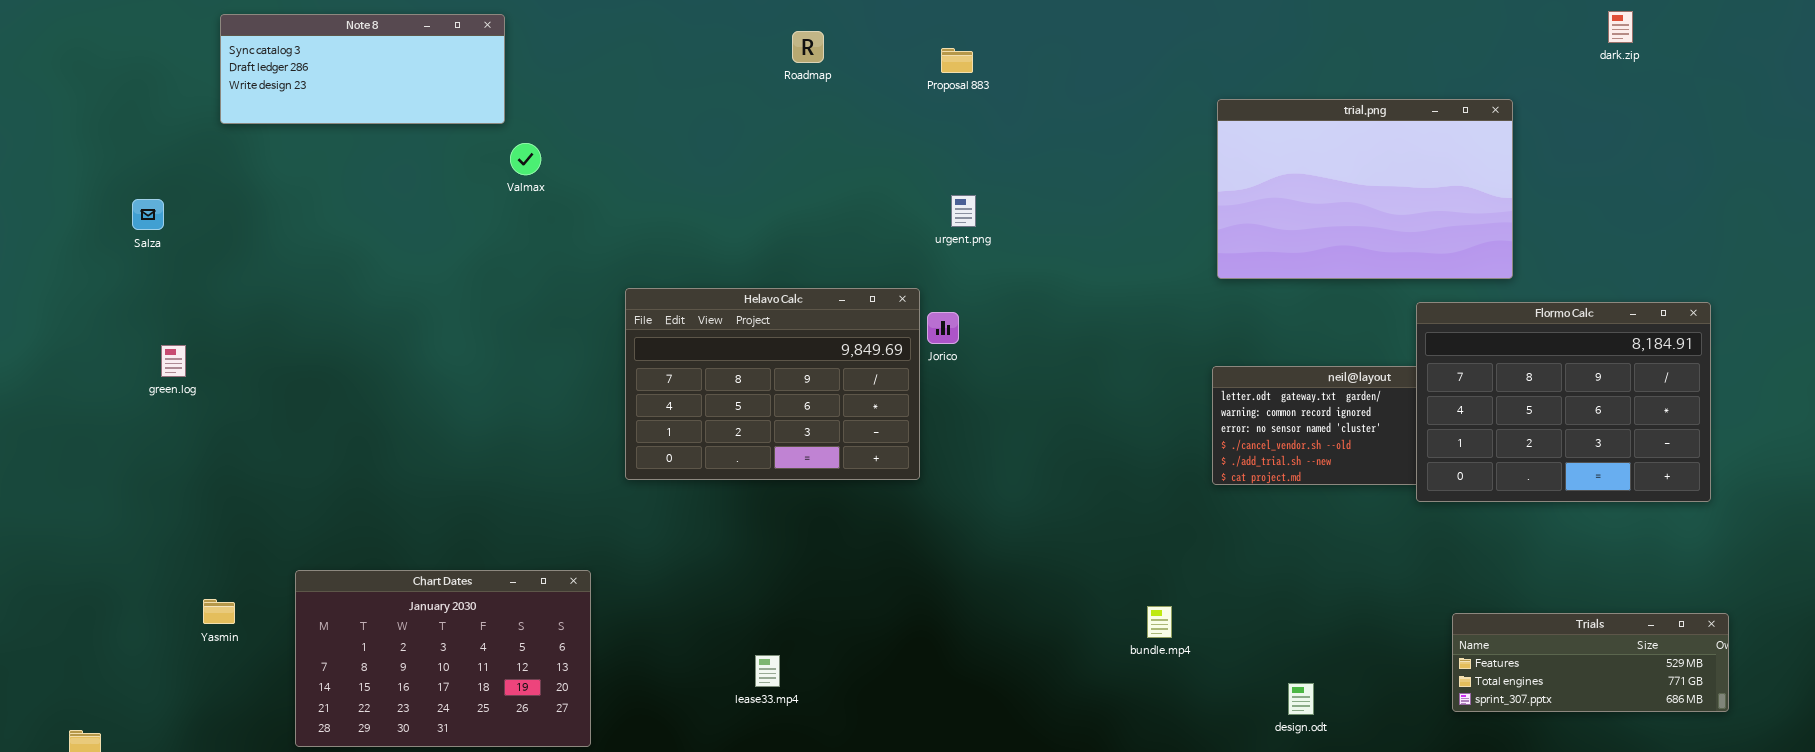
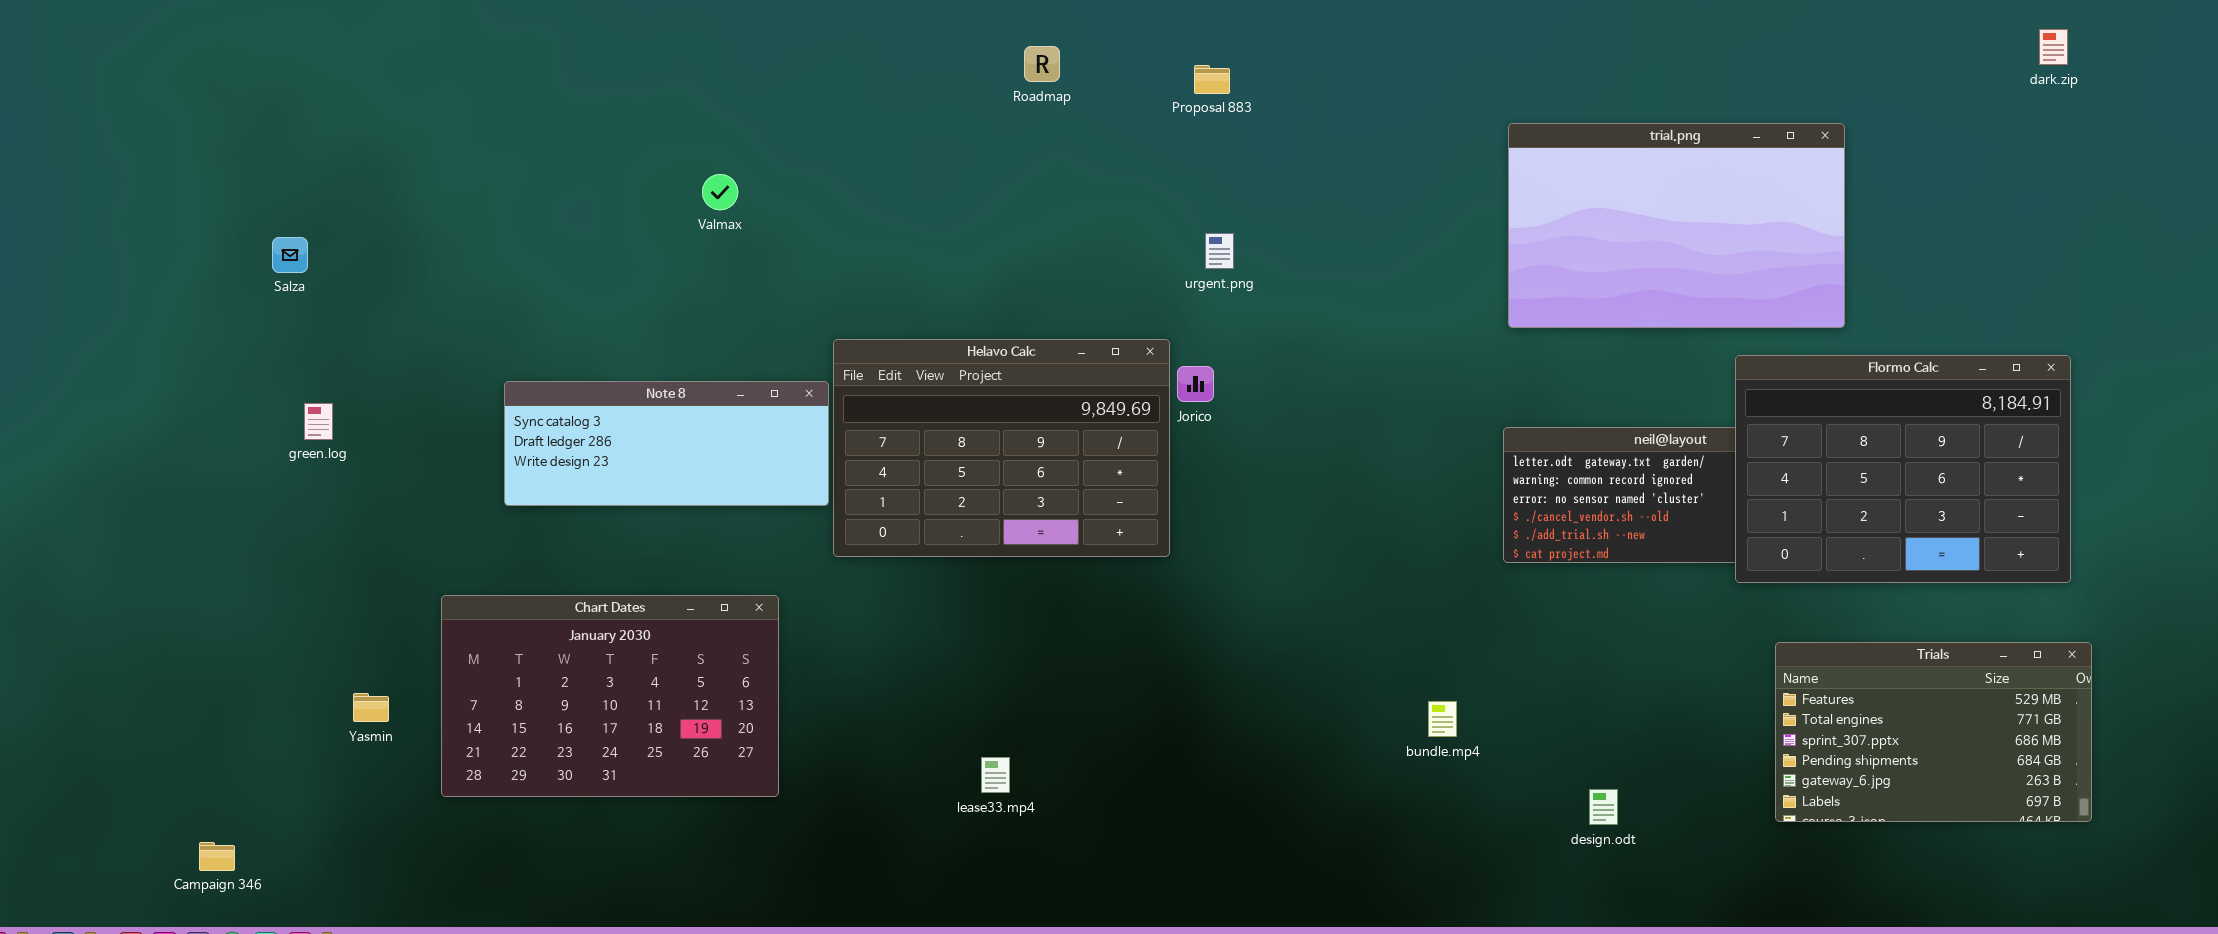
dark.zip: [1608,11,1633,43] -> [2039,29,2068,65], moved
Note 8: [220,14,505,124] -> [504,381,829,506], moved
Chart Dates: [295,570,591,747] -> [441,595,779,797], moved
Trials: [1452,613,1729,712] -> [1775,642,2092,822], resized

